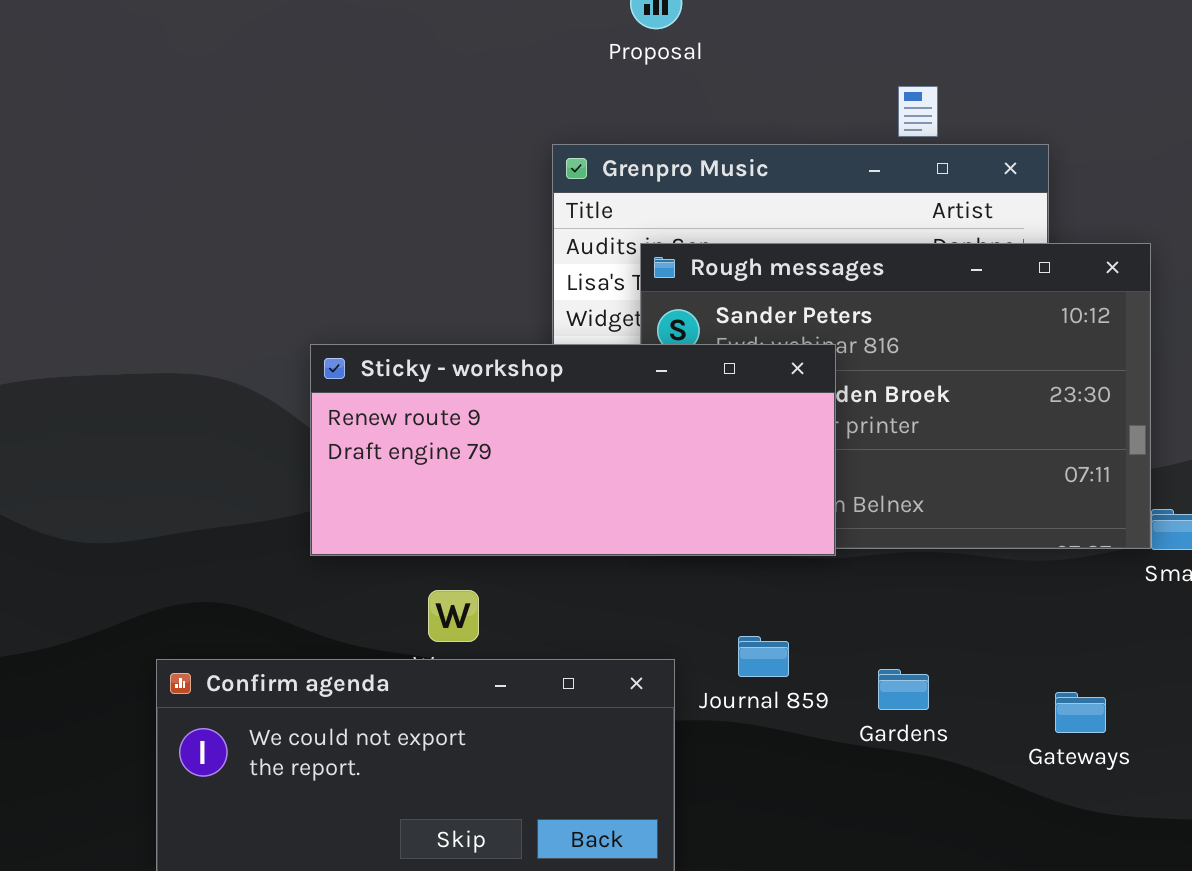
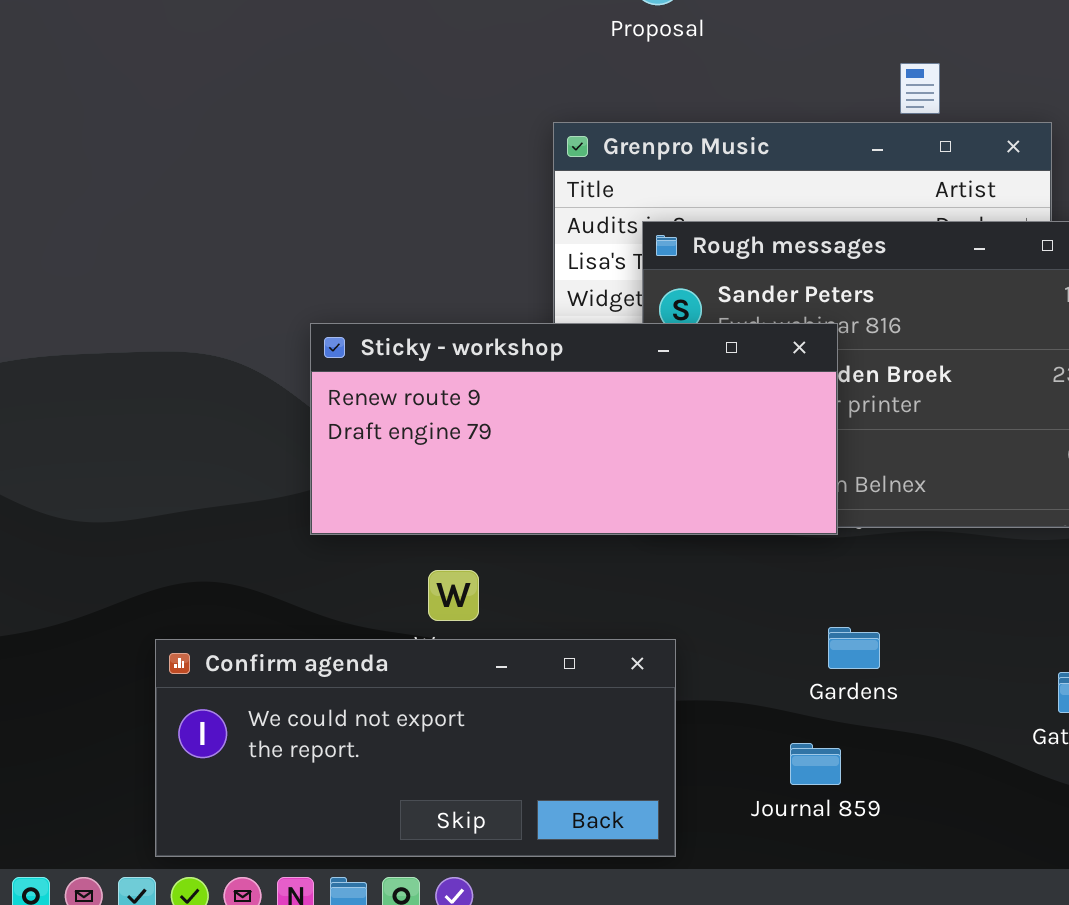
Journal 859: [738,636,789,677] -> [790,743,841,785], moved
Gardens: [878,669,929,710] -> [828,627,880,669], moved

